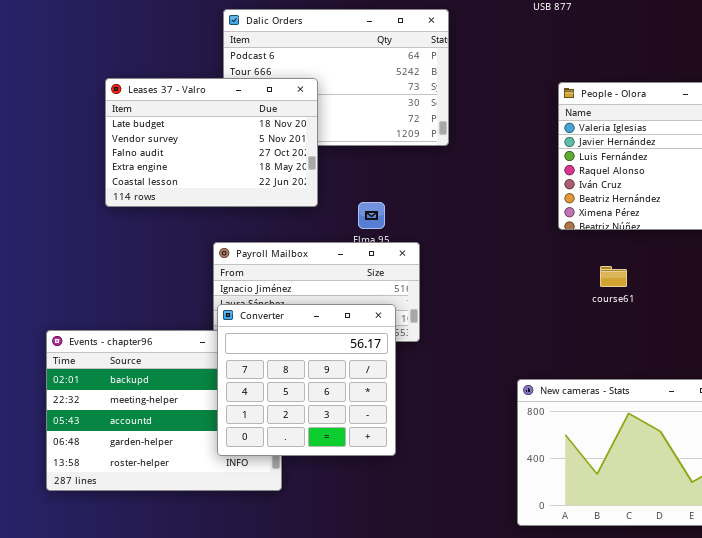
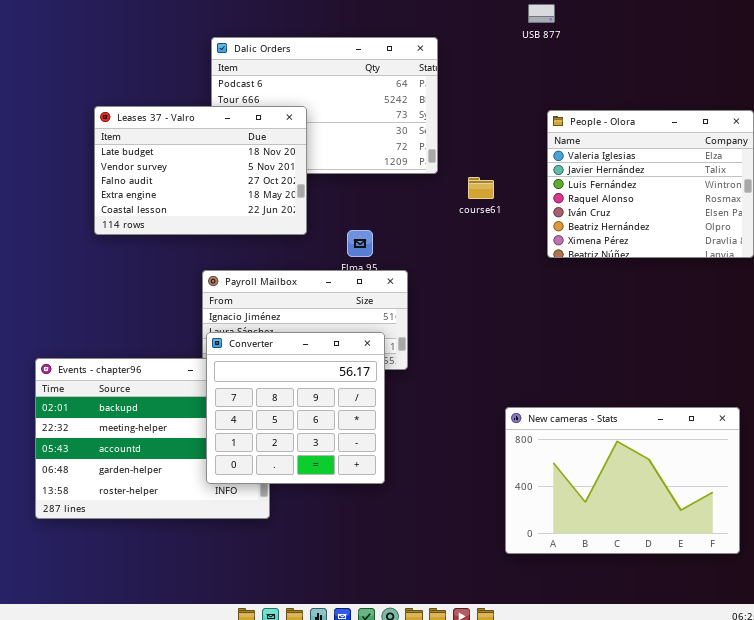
course61: [600,266,627,287] -> [468,177,494,199], moved

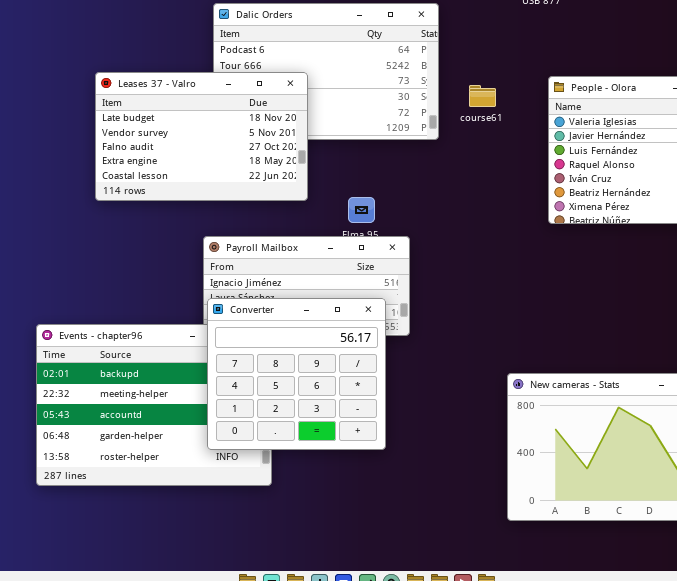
course61: [468,177,494,199] -> [469,85,496,107], moved

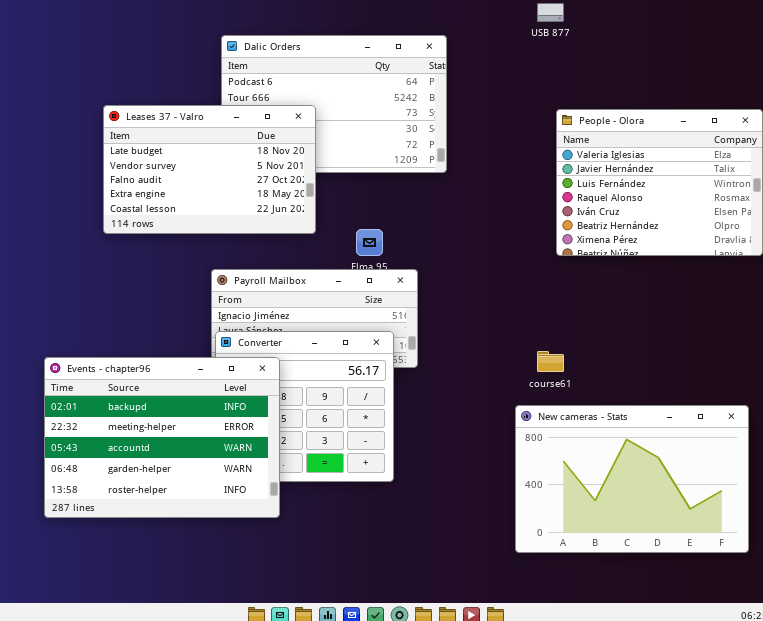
course61: [469,85,496,107] -> [537,351,564,372], moved
Events - chapter96: [36,324,272,486] -> [44,357,280,518], raised

